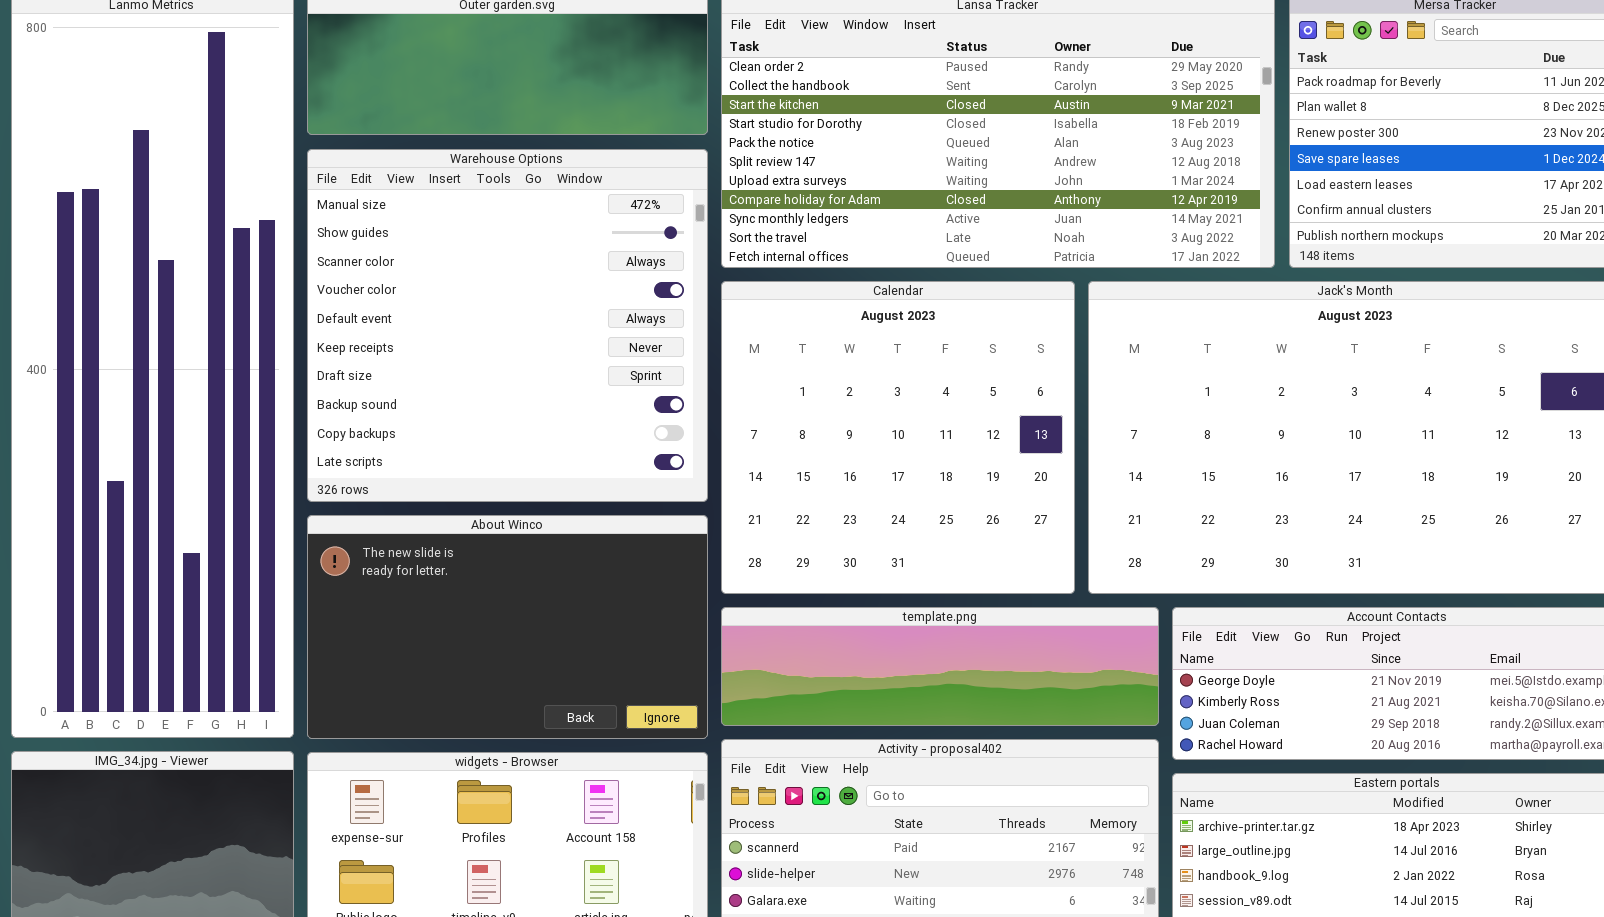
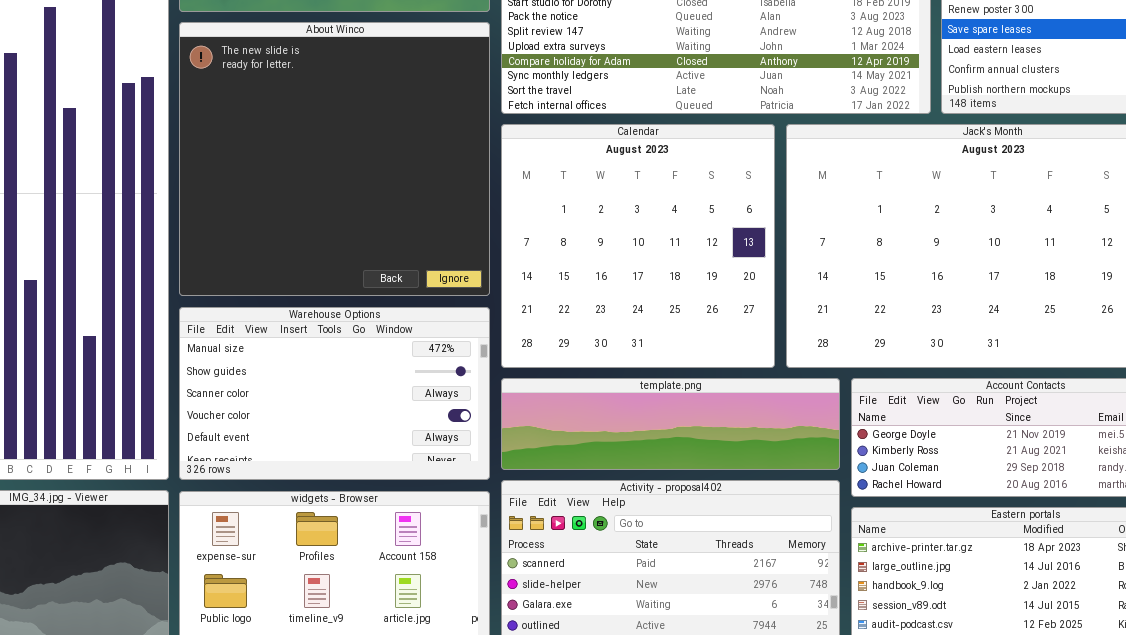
Warehouse Options: [307,149,708,502] -> [179,307,490,480], moved, resized
About Winco: [307,515,708,739] -> [179,22,490,296], moved, resized

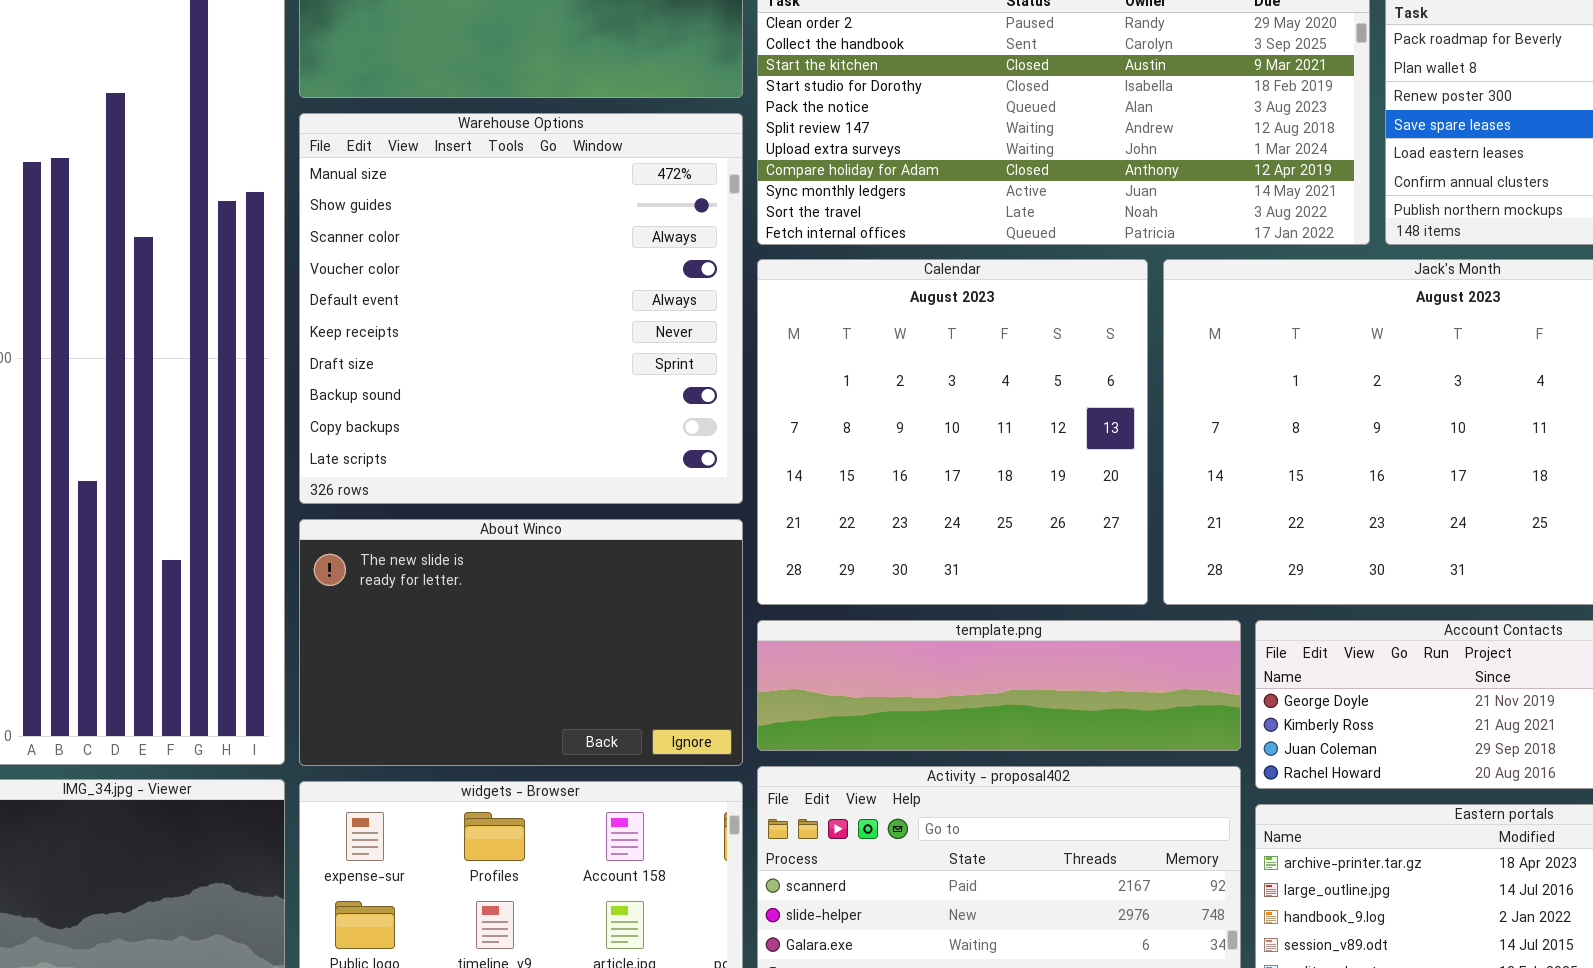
About Winco: [179,22,490,296] -> [299,519,743,766], moved, resized
Warehouse Options: [179,307,490,480] -> [299,113,743,504], moved, resized

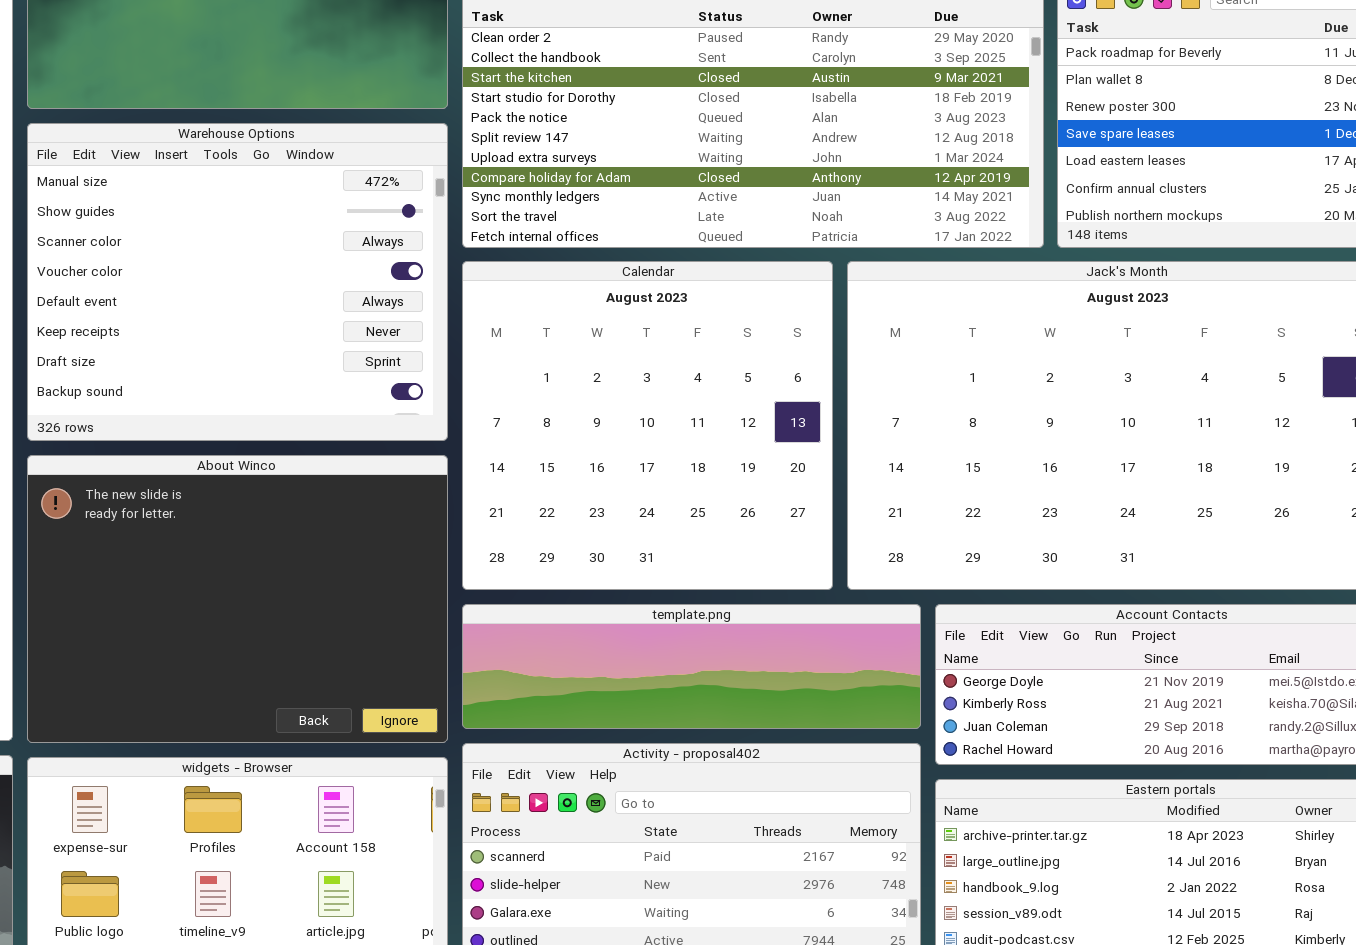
Warehouse Options: [299,113,743,504] -> [27,123,448,441], resized
About Winco: [299,519,743,766] -> [27,455,448,743], resized

